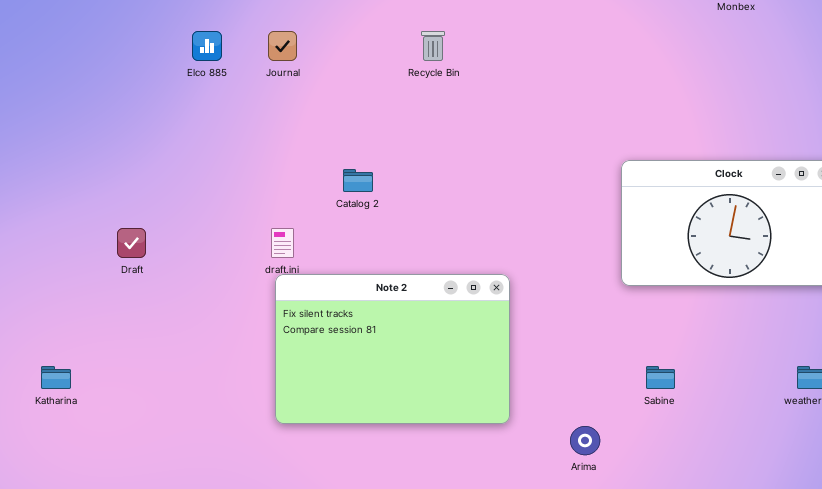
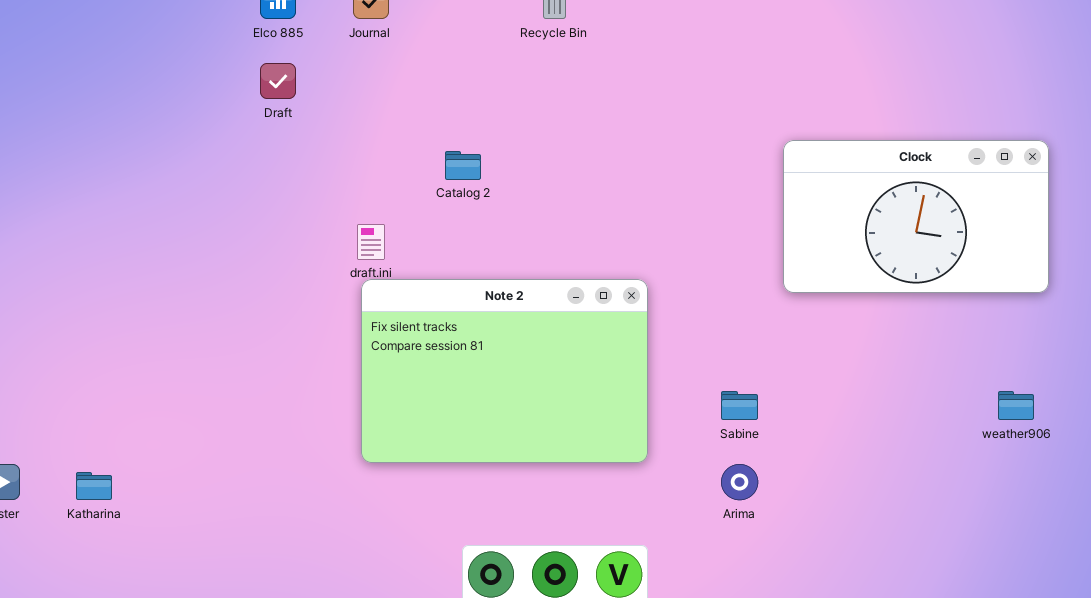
Draft: [117,228,146,258] -> [260,63,296,99], moved
Katharina: [41,366,71,389] -> [76,472,112,500], moved
Sabine: [646,366,675,389] -> [721,391,758,420], moved

